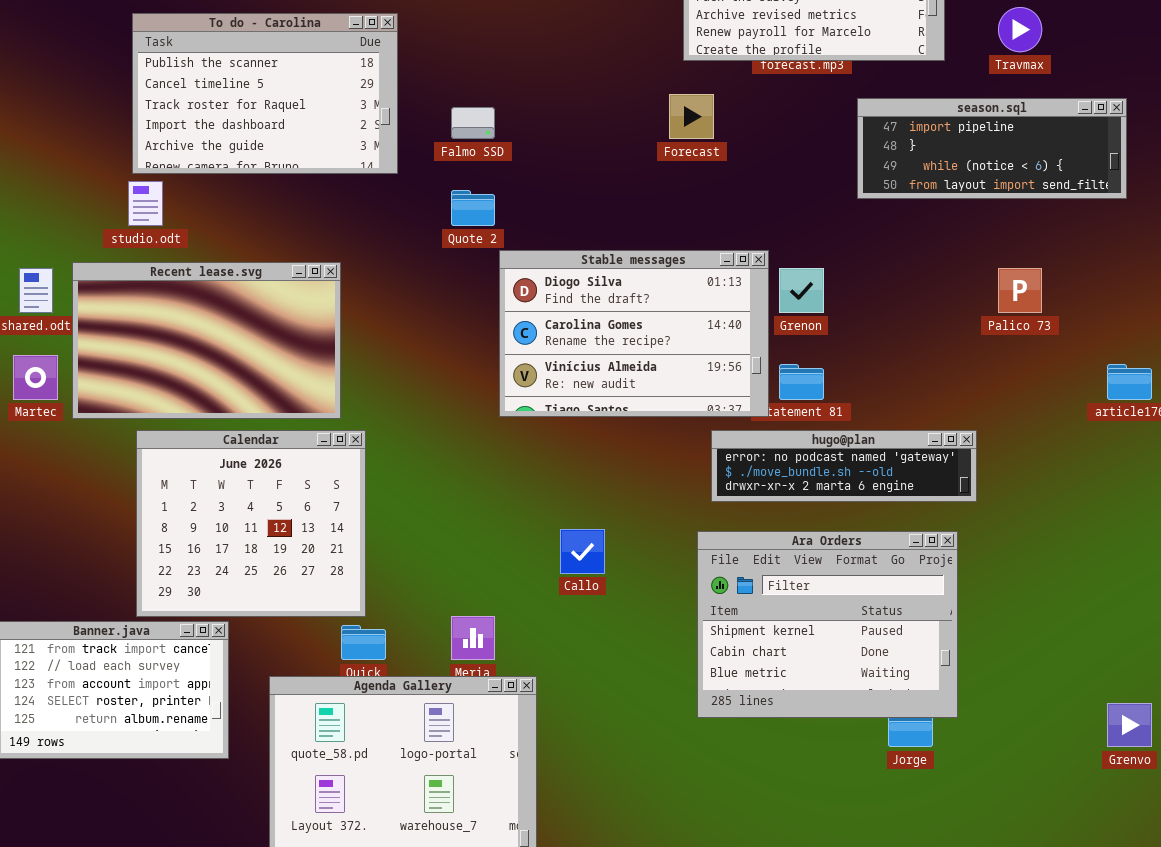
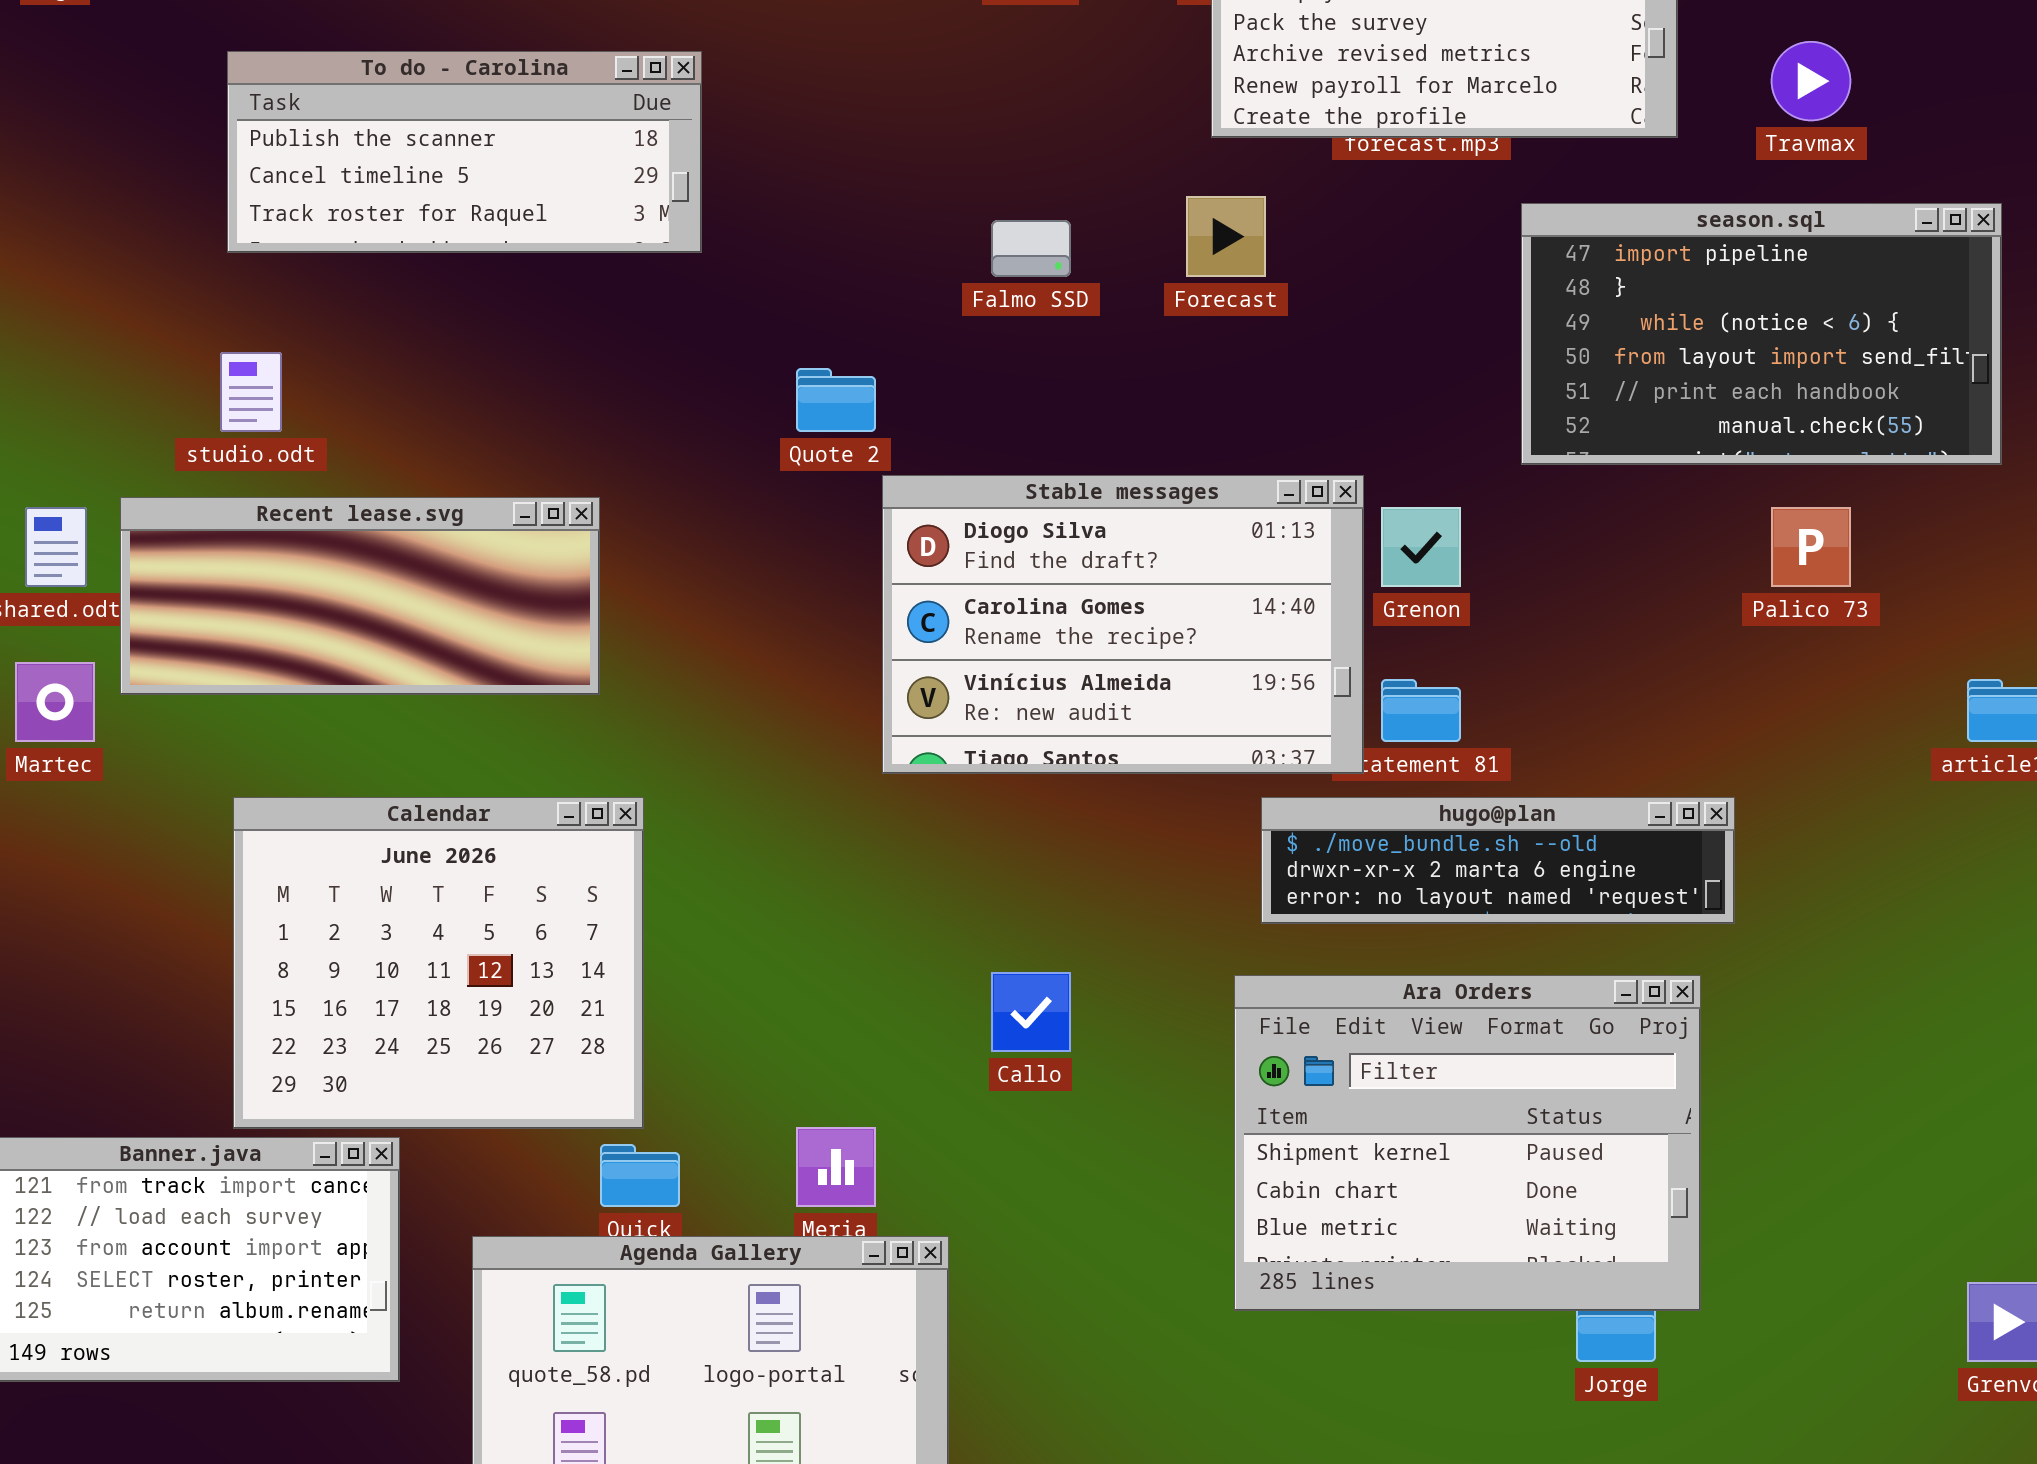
To do - Carolina: [132,13,398,174] -> [227,51,702,253], resized
season.sql: [857,98,1127,199] -> [1521,203,2002,465], resized
Falmo SSD: [451,107,495,139] -> [991,220,1071,277], moved
Recent lease.svg: [72,262,341,419] -> [120,497,600,695], resized
hugo@plan: [711,430,977,502] -> [1261,797,1735,924], scrolled down 1 row

